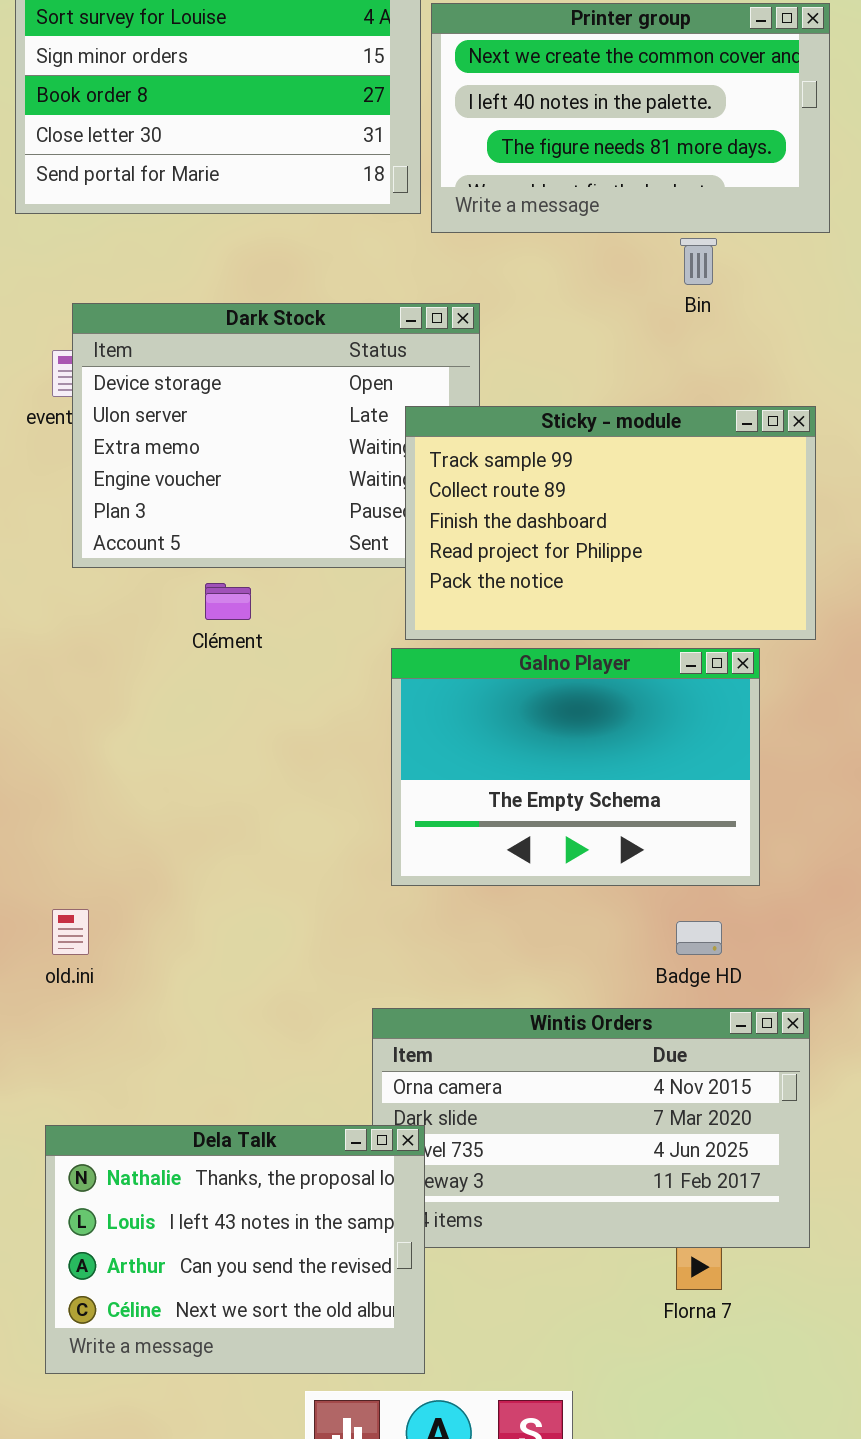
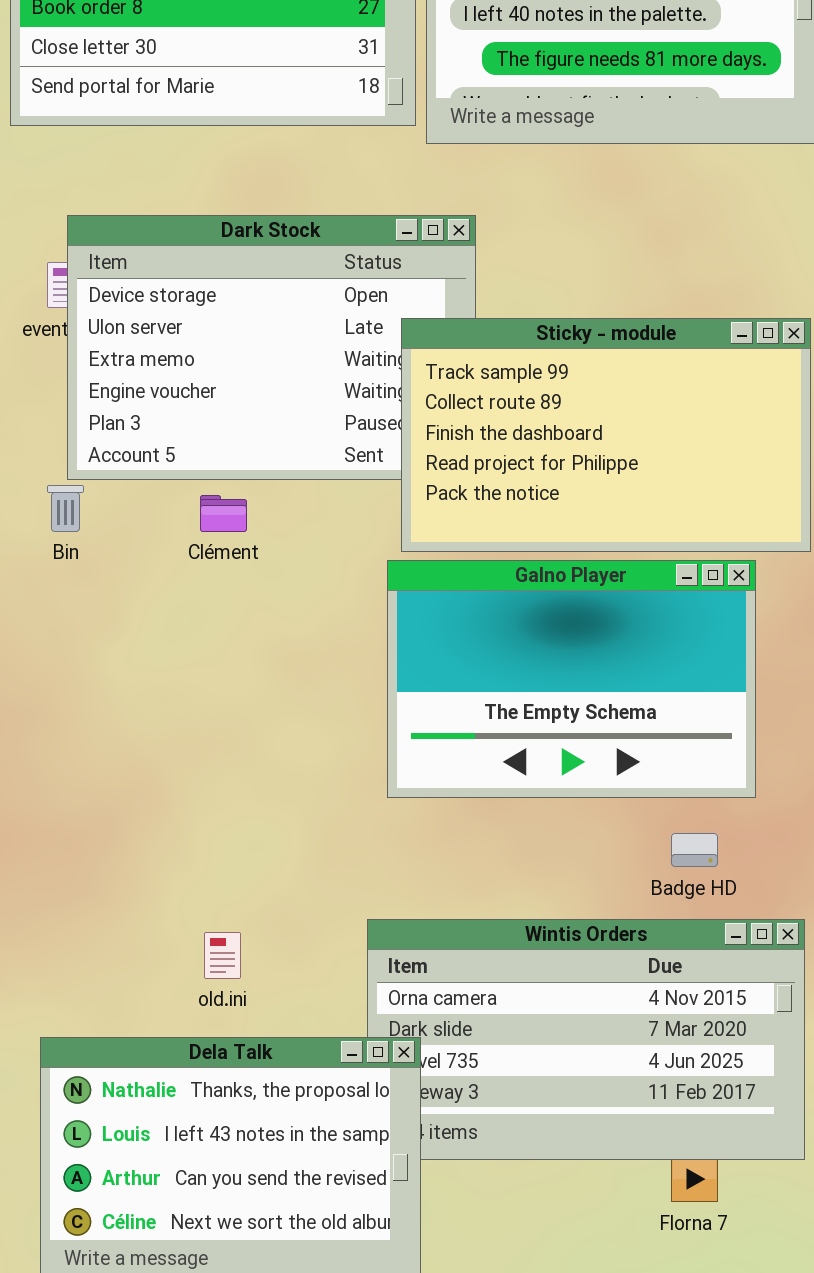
Bin: [680,238,717,285] -> [47,485,84,532], moved
old.ini: [52,909,89,955] -> [204,932,241,979], moved

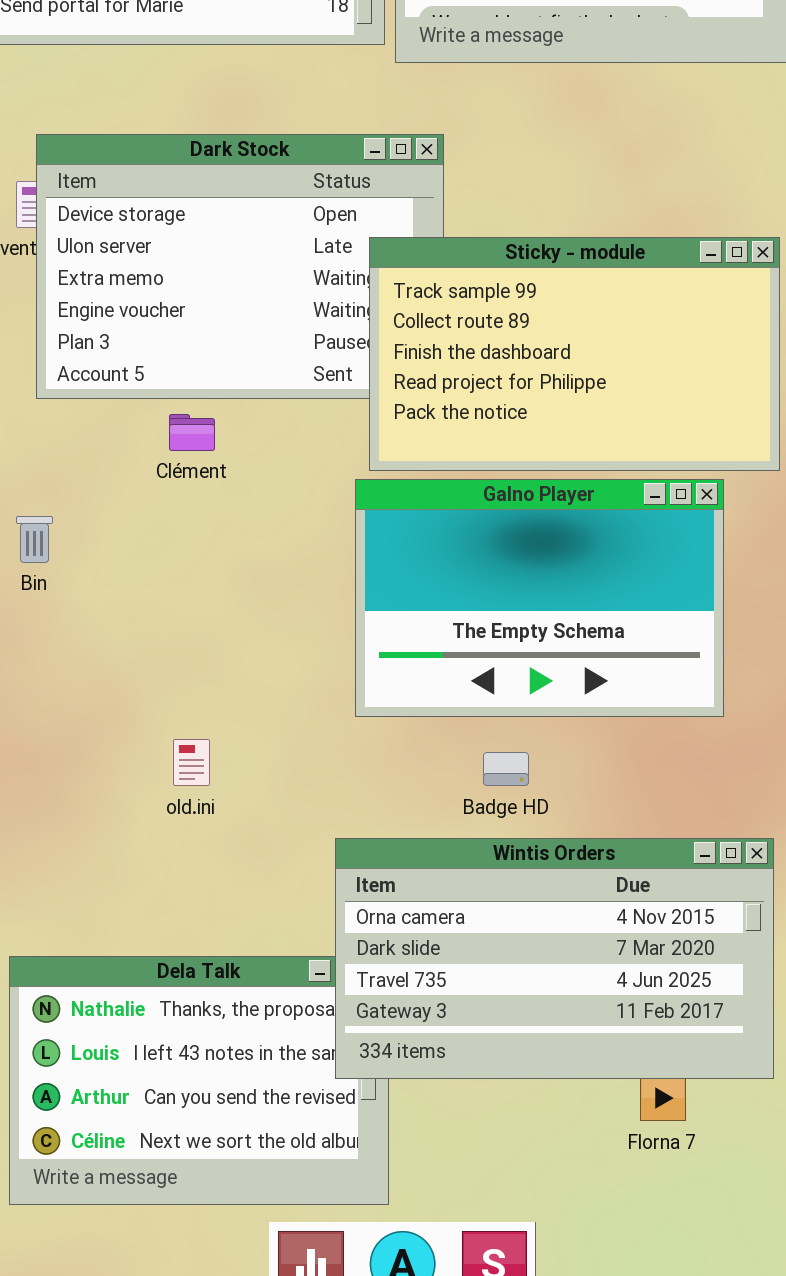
Bin: [47,485,84,532] -> [16,516,53,563], moved
Badge HD: [671,833,718,867] -> [483,752,529,786], moved
Wintis Orders: [367,919,805,1160] -> [335,838,774,1079], raised
old.ini: [204,932,241,979] -> [173,739,210,786], moved

